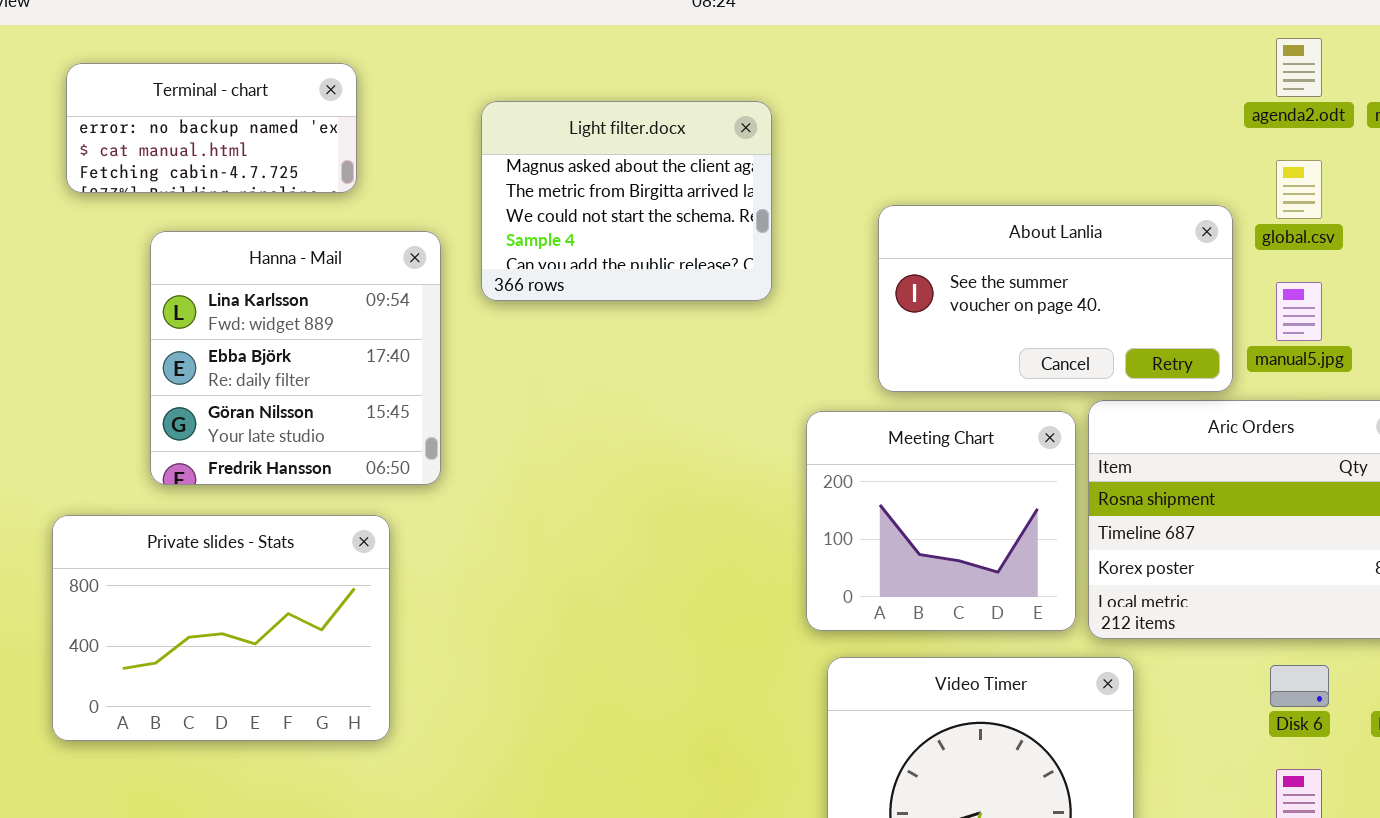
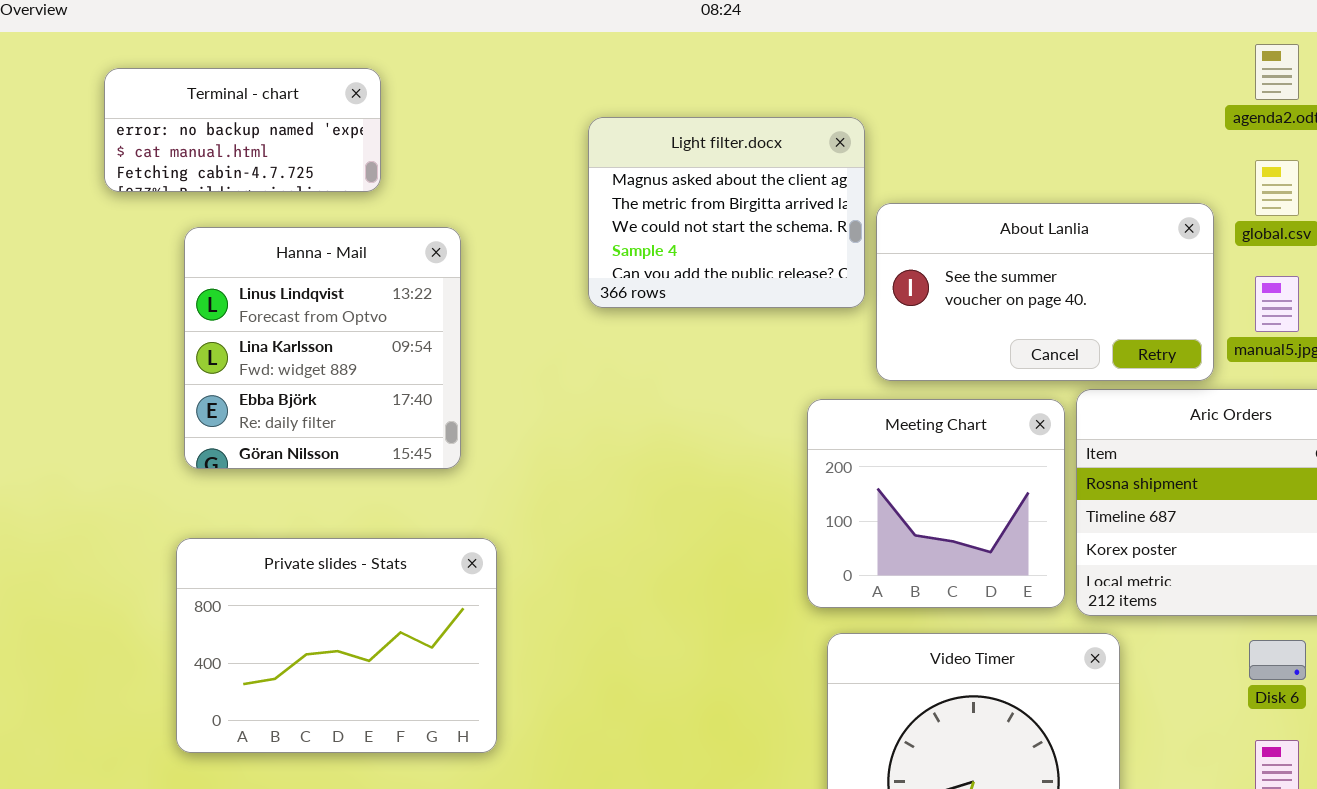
Light filter.docx: [481,101,772,301] -> [588,117,865,308], moved
Hanna - Mail: [150,231,441,485] -> [184,227,461,469], scrolled up 1 row
Private slides - Stats: [52,515,390,741] -> [176,538,497,753], moved

